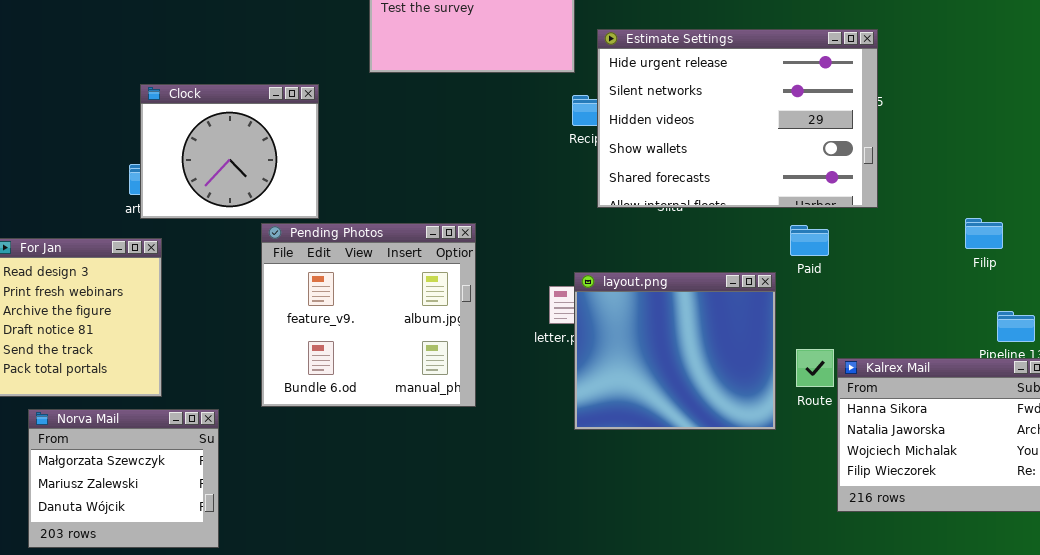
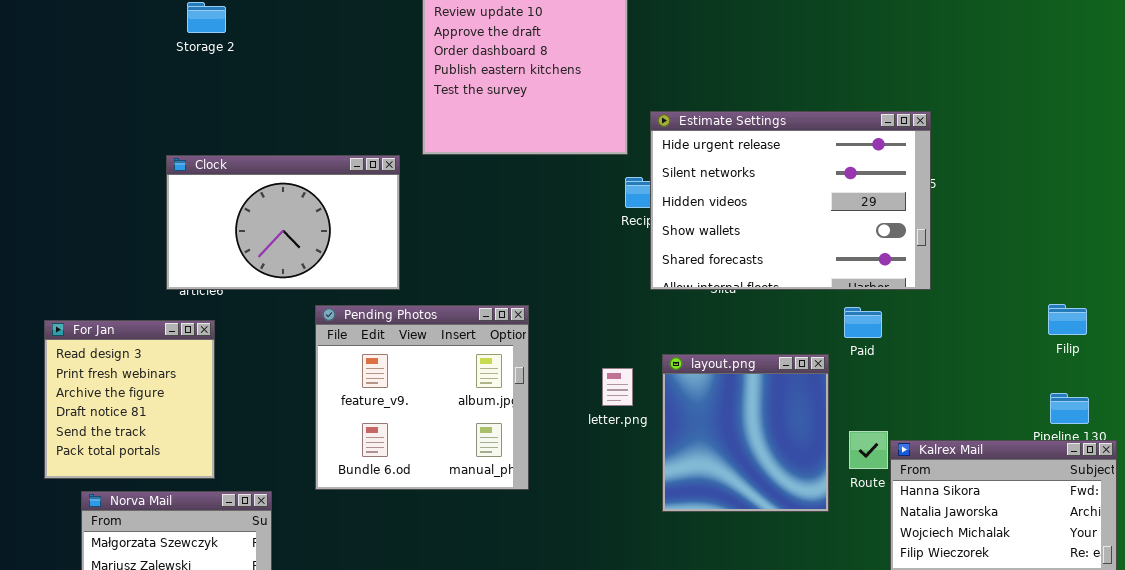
Clock: [140,84,319,219] -> [166,155,400,290], moved, resized
Filip: [965,218,1003,249] -> [1048,304,1087,335], moved
layout.png: [574,272,776,430] -> [662,354,829,512], resized

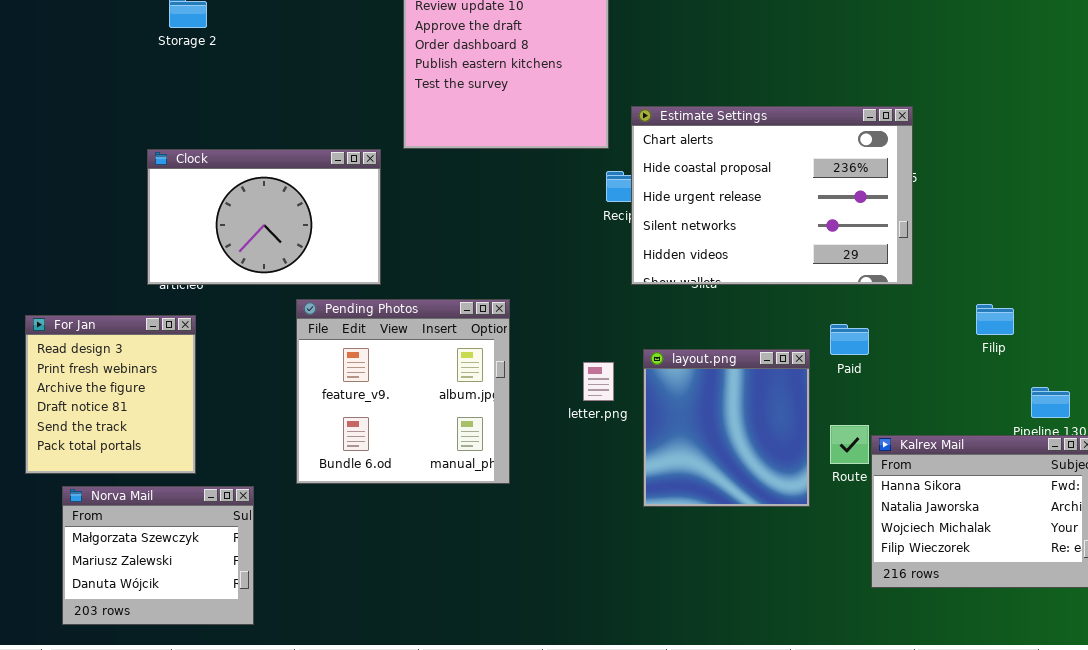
Estimate Settings: [650,111,931,290] -> [631,106,913,285], scrolled up 2 rows
Filip: [1048,304,1087,335] -> [976,304,1014,335], moved
Paid: [844,307,882,338] -> [830,324,869,355], moved

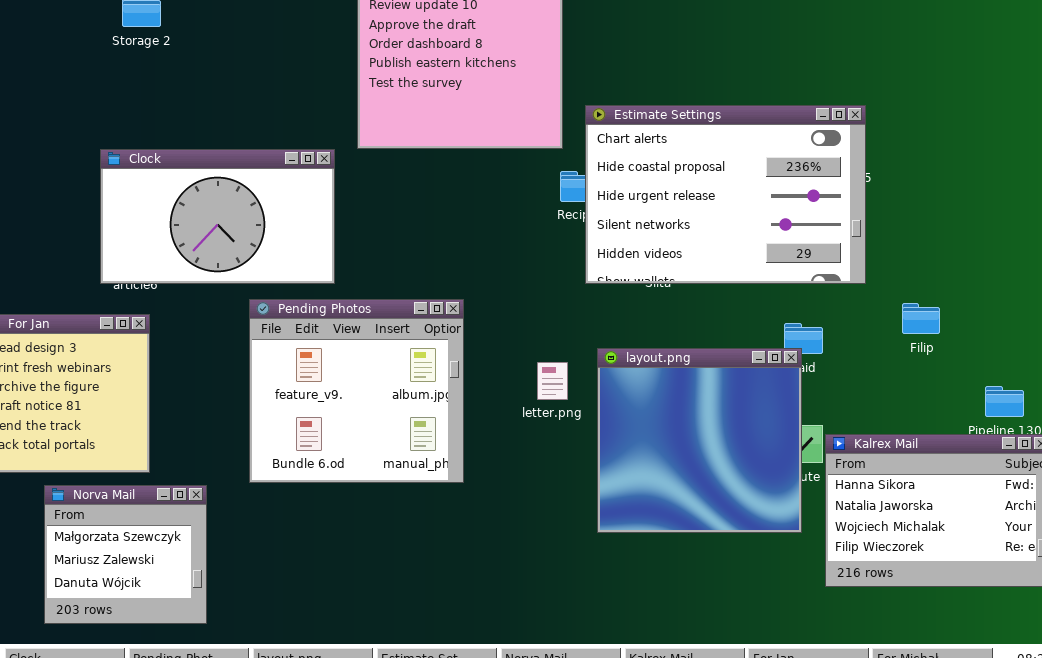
Filip: [976,304,1014,335] -> [902,303,940,334], moved
layout.png: [643,349,810,507] -> [597,348,802,533], resized
Norva Mail: [62,486,254,625] -> [44,485,207,624], resized

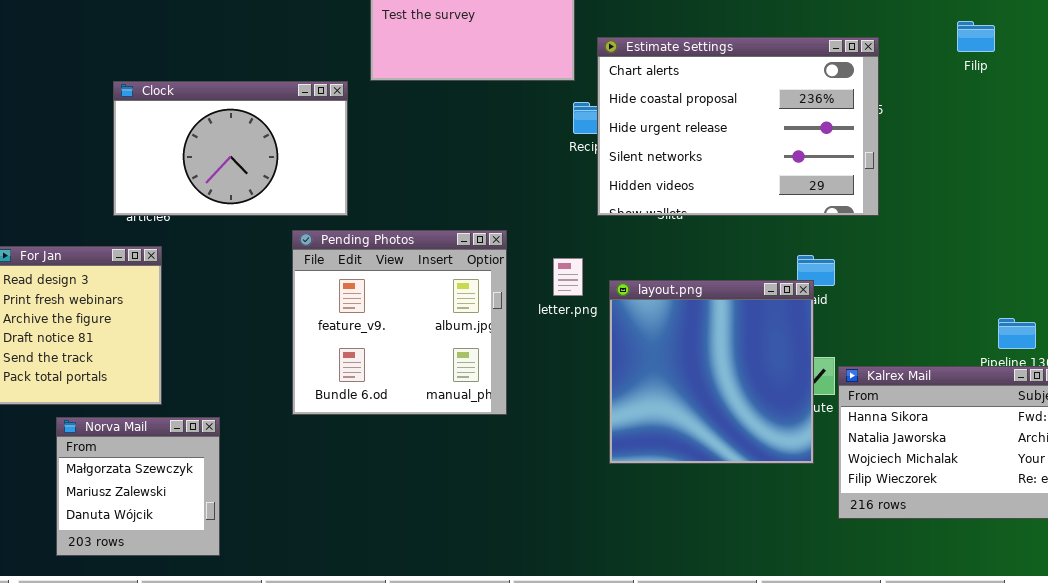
Pending Photos: [249,299,464,483] -> [292,230,507,415], moved
Filip: [902,303,940,334] -> [957,21,995,52], moved
letter.png: [537,362,568,400] -> [553,258,583,296], moved

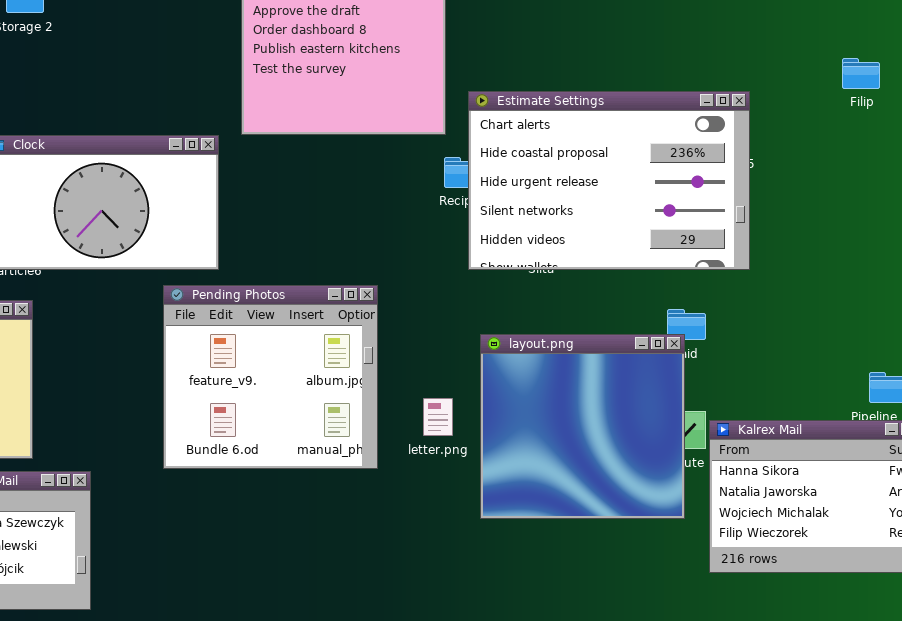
Filip: [957,21,995,52] -> [842,58,880,89], moved
letter.png: [553,258,583,296] -> [423,398,453,436], moved

